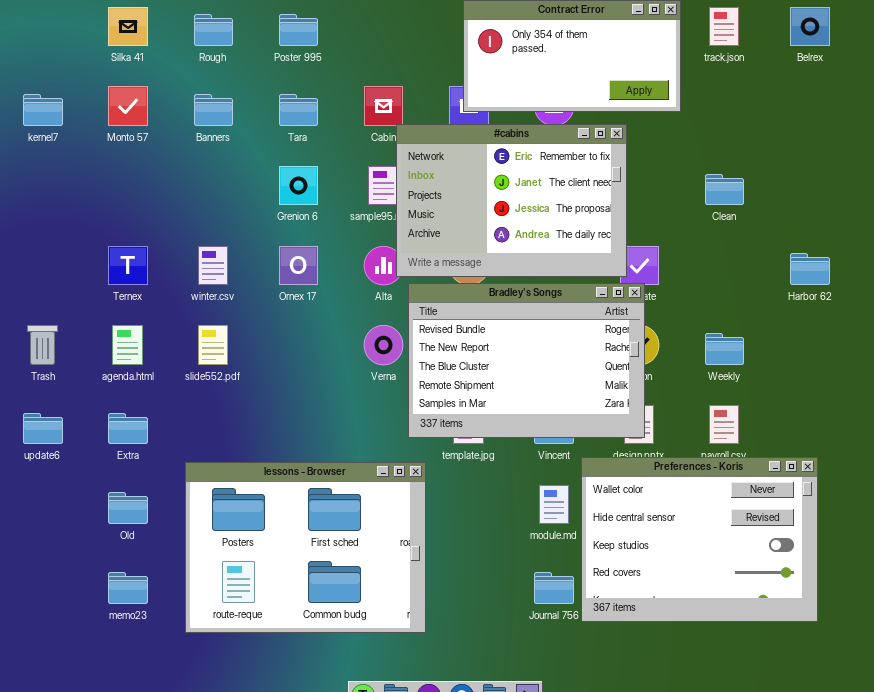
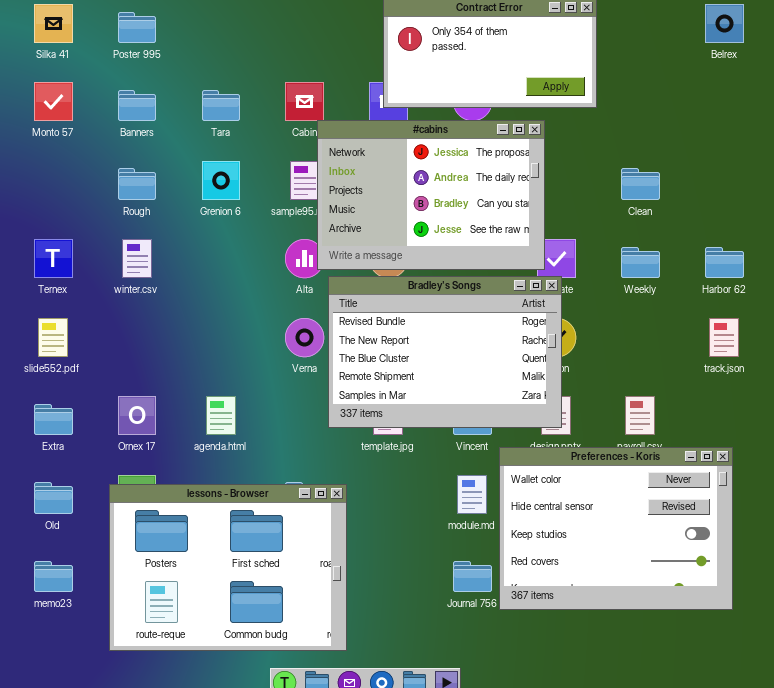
track.json: [709,7,739,46] -> [709,318,739,357], moved
Rough: [194,14,233,46] -> [118,168,156,200], moved
Poster 995: [279,14,318,46] -> [118,12,156,43], moved
#cabins: [396,124,627,277] -> [317,120,545,270], scrolled down 2 rows
Ornex 17: [279,246,318,285] -> [118,396,156,435], moved
agenda.html: [112,325,143,365] -> [206,396,236,435], moved
slide552.pdf: [198,325,228,365] -> [38,318,68,357], moved
Weekly: [705,333,744,365] -> [621,247,660,278], moved
lessons - Browser: [185,462,426,633] -> [109,484,347,651], moved

